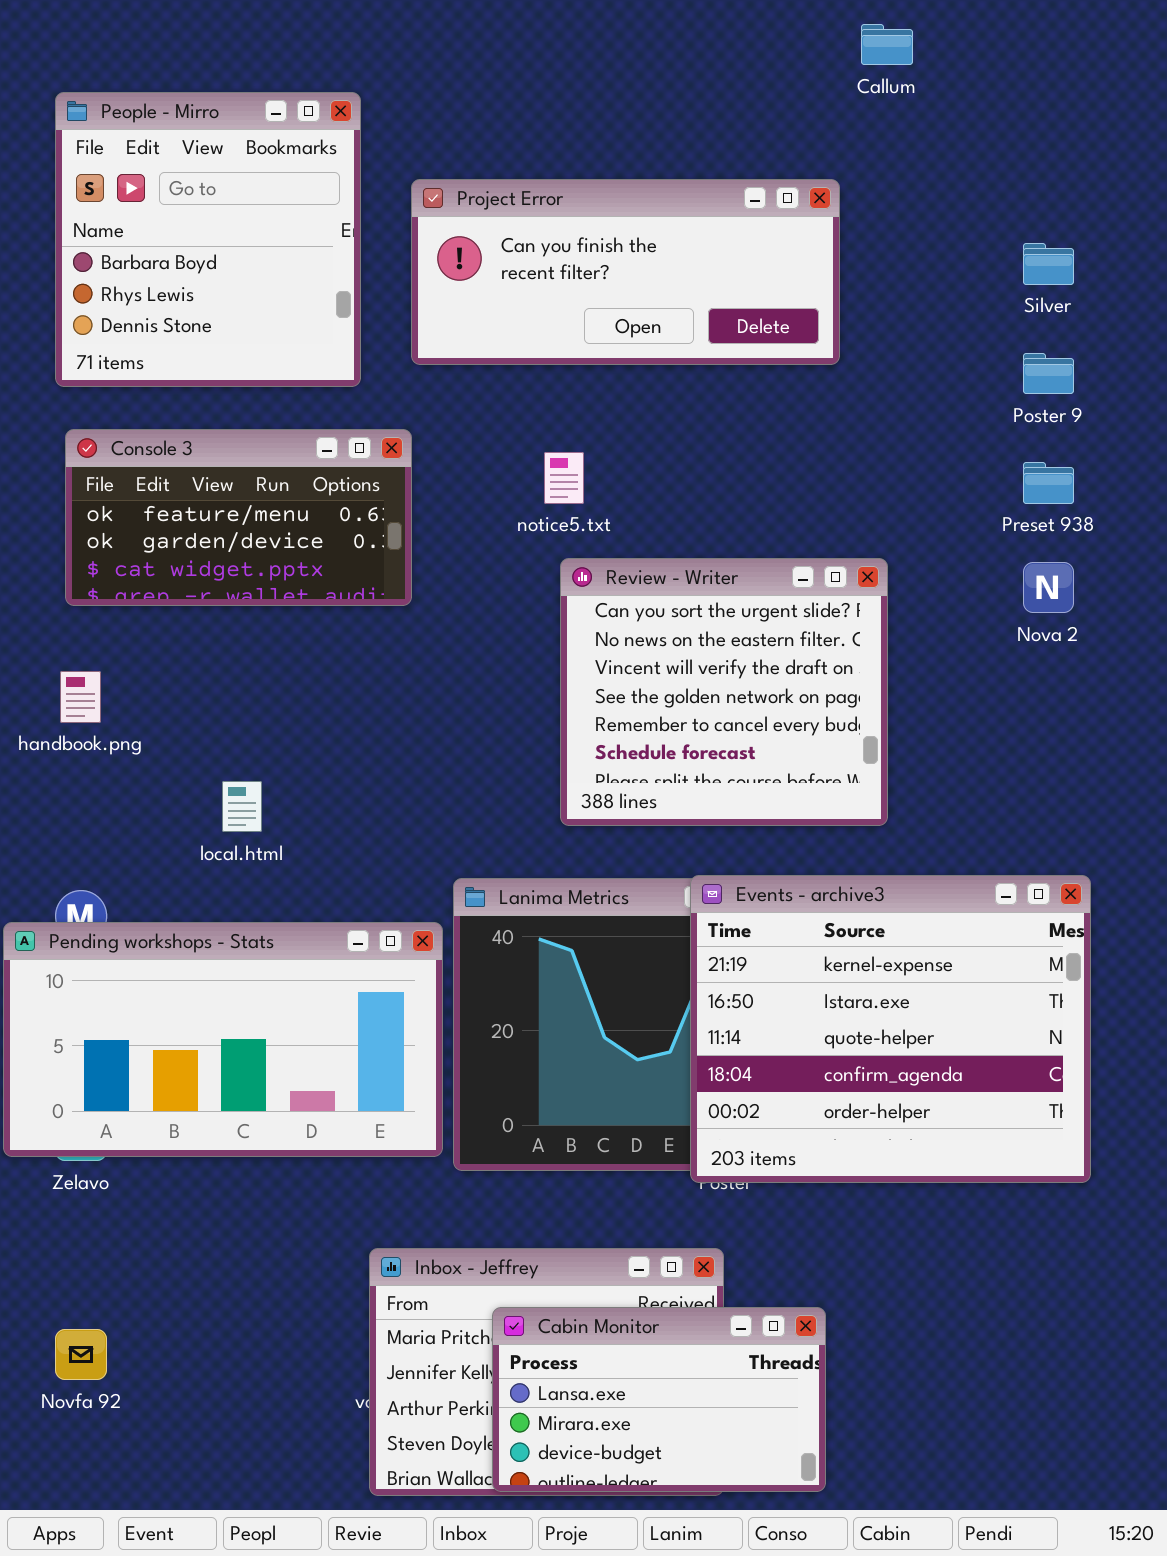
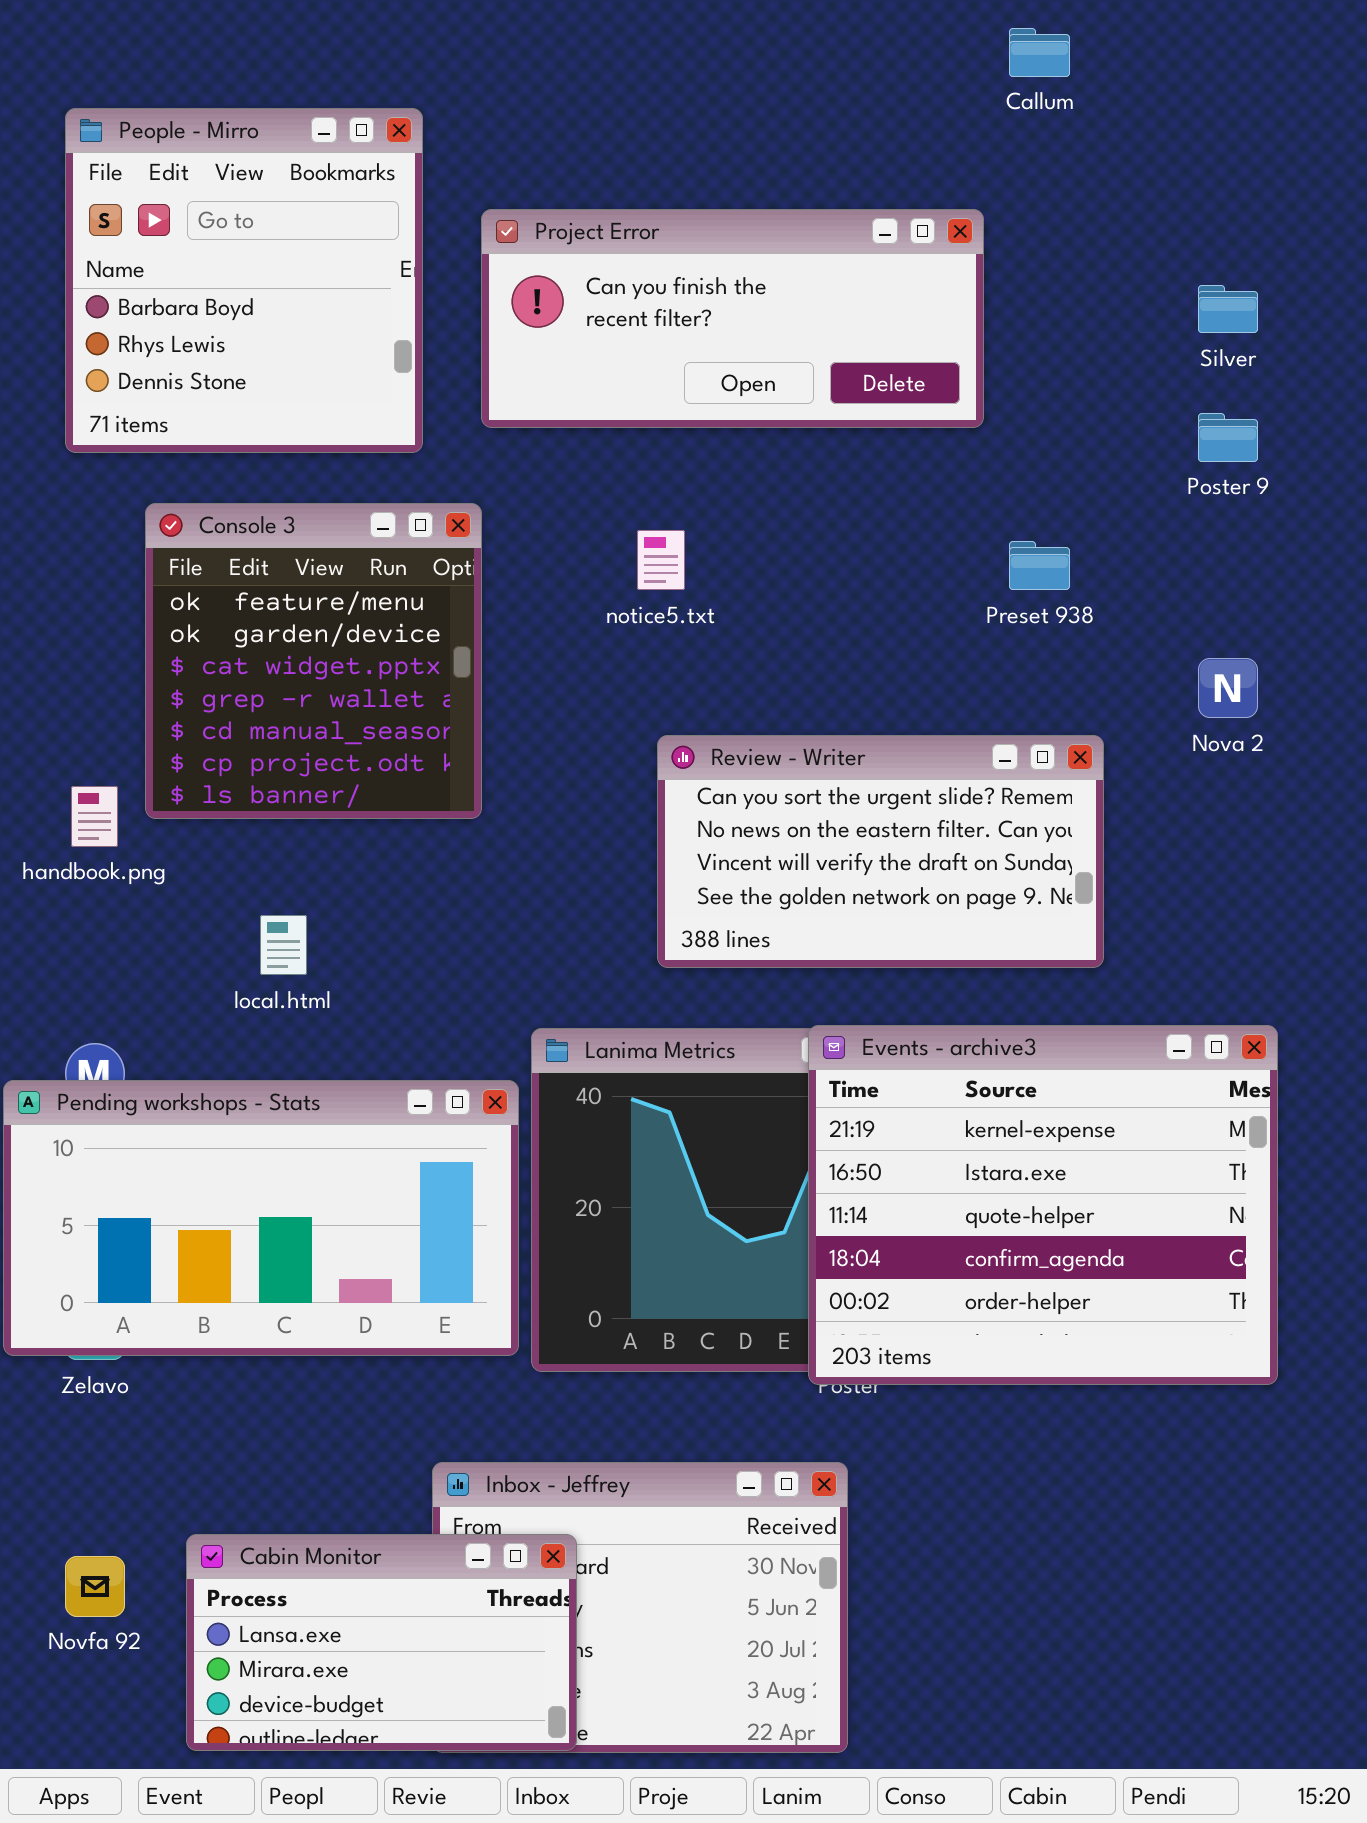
Console 3: [65,429,412,606] -> [145,503,482,819], resized
Preset 938: [1023,462,1074,504] -> [1009,541,1070,590], moved
Review - Writer: [560,558,888,826] -> [657,735,1104,968], resized
Cabin Monitor: [492,1307,826,1492] -> [186,1534,577,1751], moved

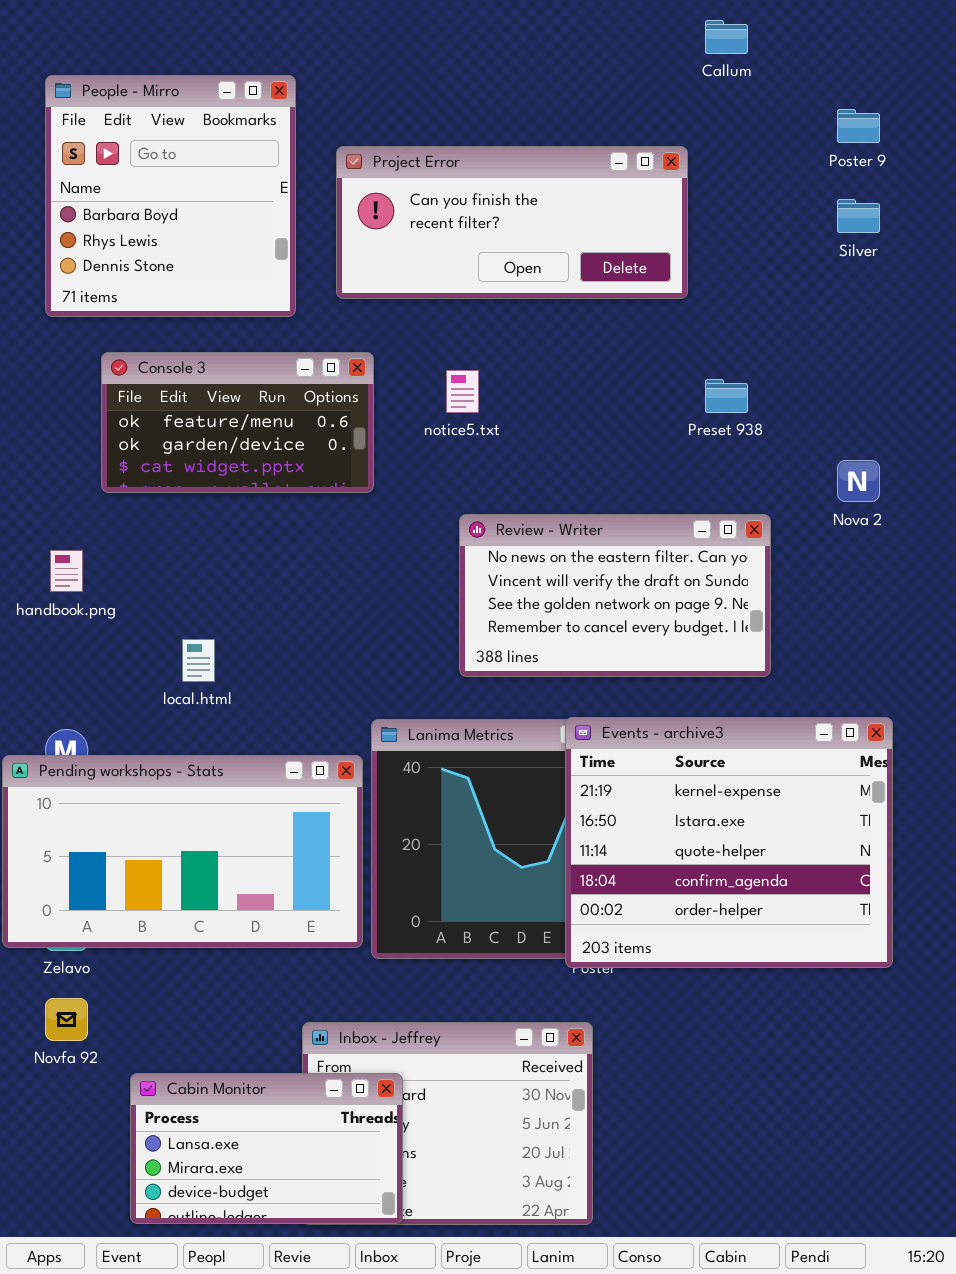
Poster 9: [1198,413,1258,462] -> [837,109,880,143], moved
Console 3: [145,503,482,819] -> [101,352,374,493], resized
Review - Writer: [657,735,1104,968] -> [459,514,771,677], scrolled down 1 row
Novfa 92: [65,1556,125,1617] -> [45,998,88,1041], moved

